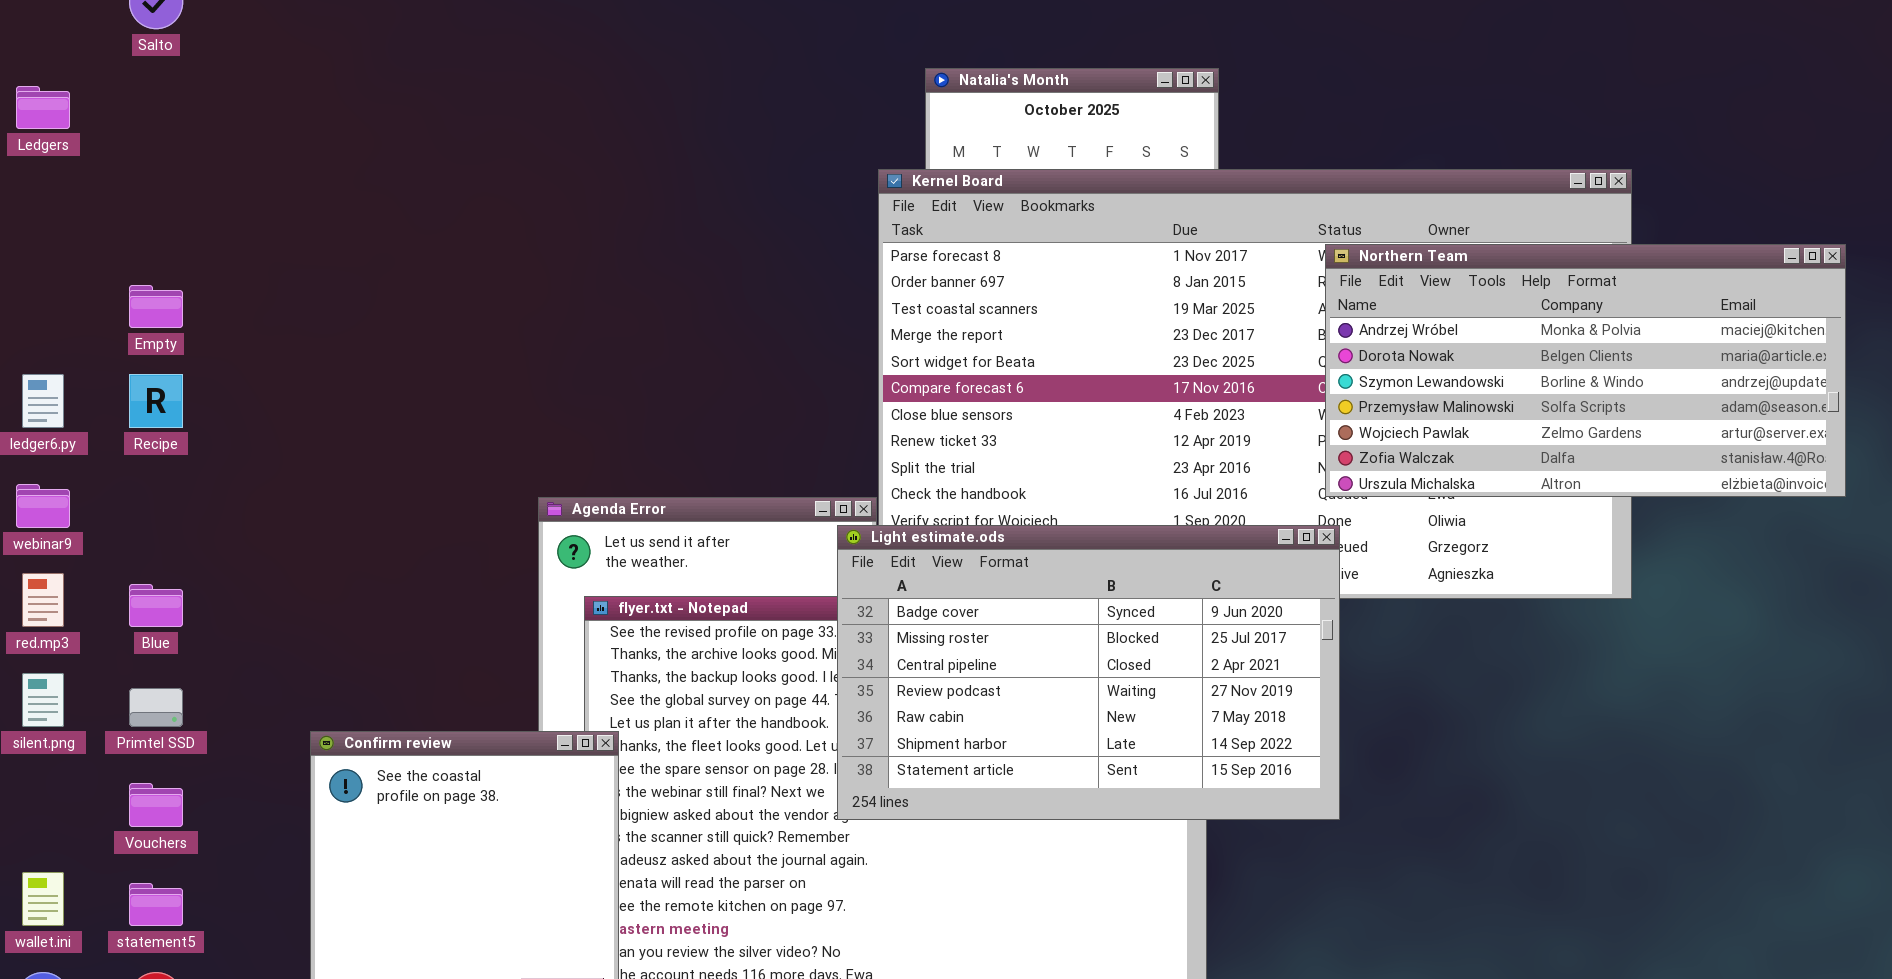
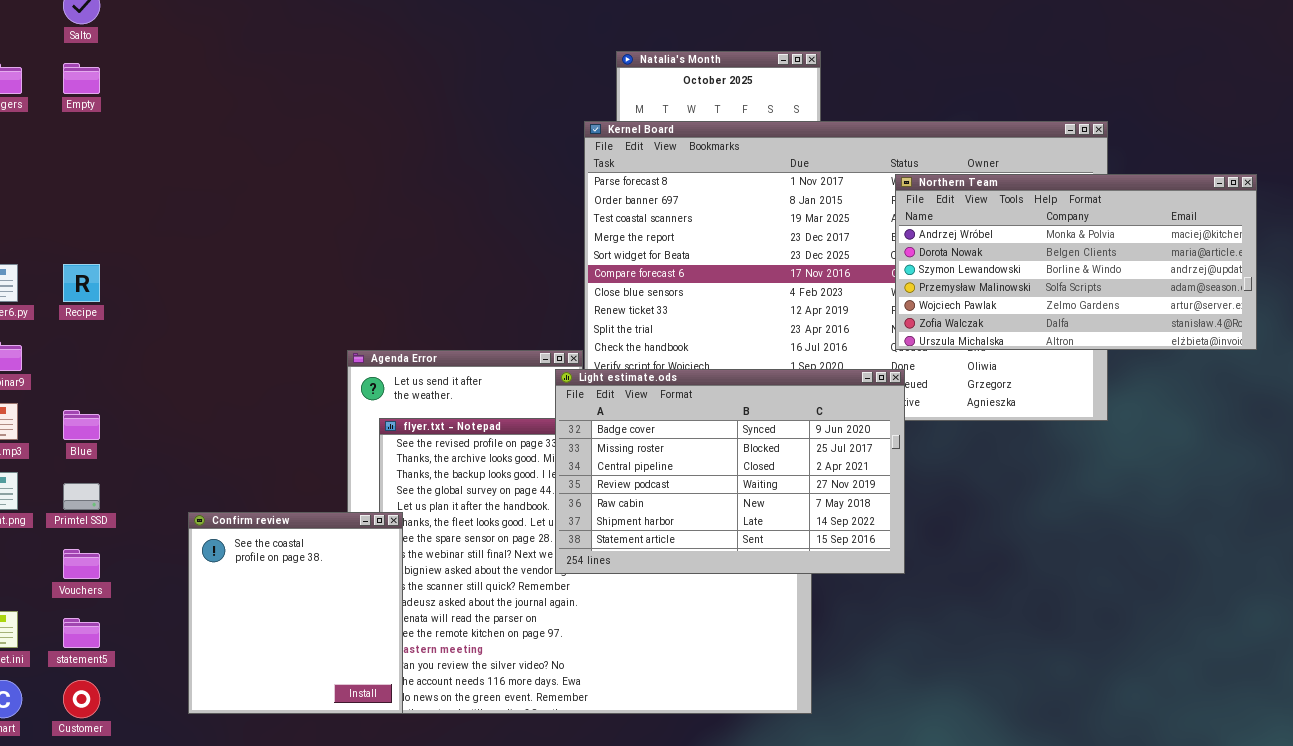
Empty: [129,285,183,328] -> [63,63,100,94], moved

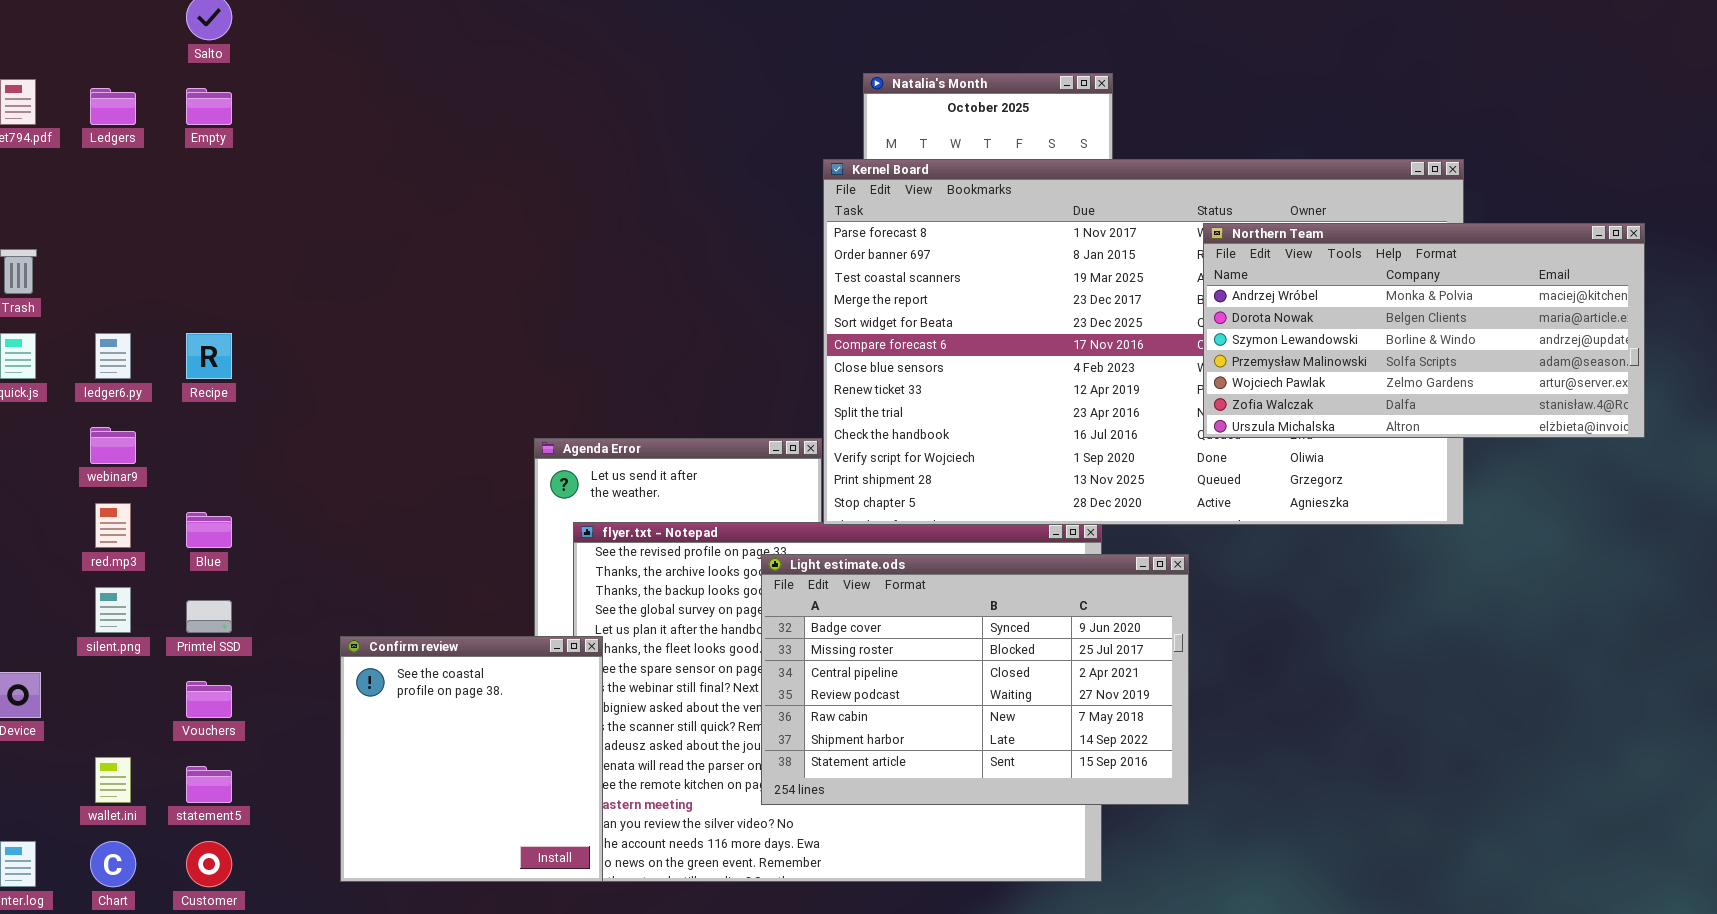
Light estimate.ods: [555,369,905,574] -> [761,554,1189,805], moved

